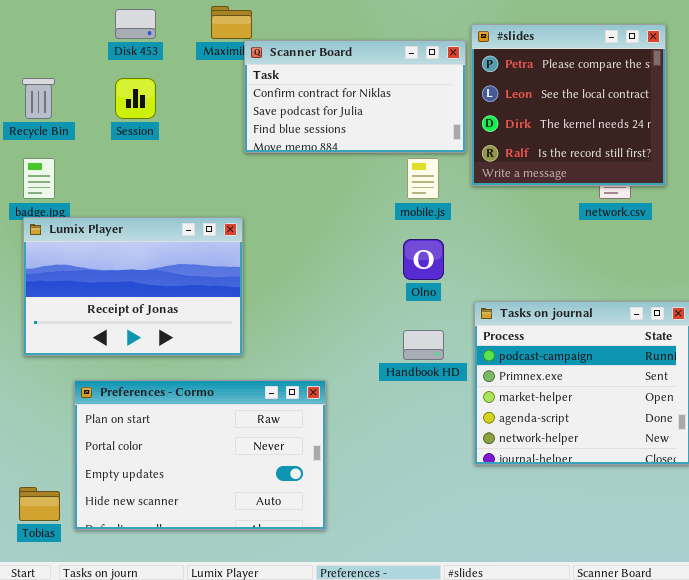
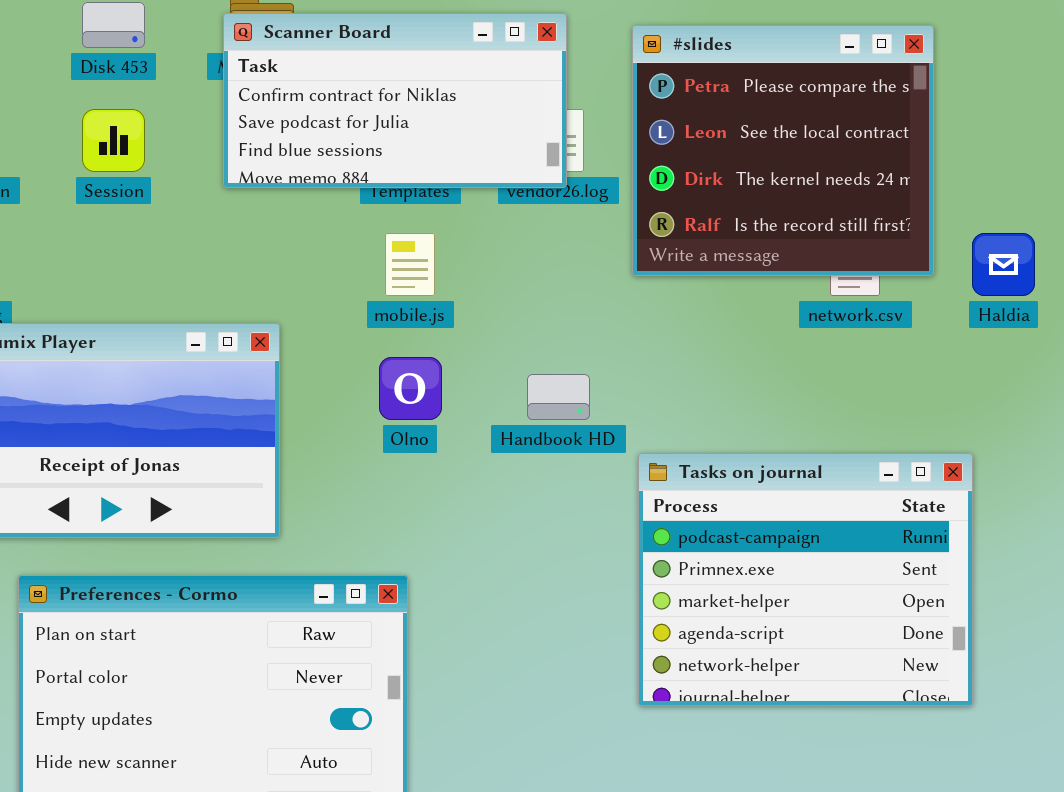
Scanner Board: [244,40,466,153] -> [223,13,567,188], moved
mobile.js: [407,158,439,199] -> [385,233,435,296], moved
Olno: [403,239,444,280] -> [379,357,442,420], moved
Handbook HD: [403,330,444,360] -> [527,374,590,420], moved

